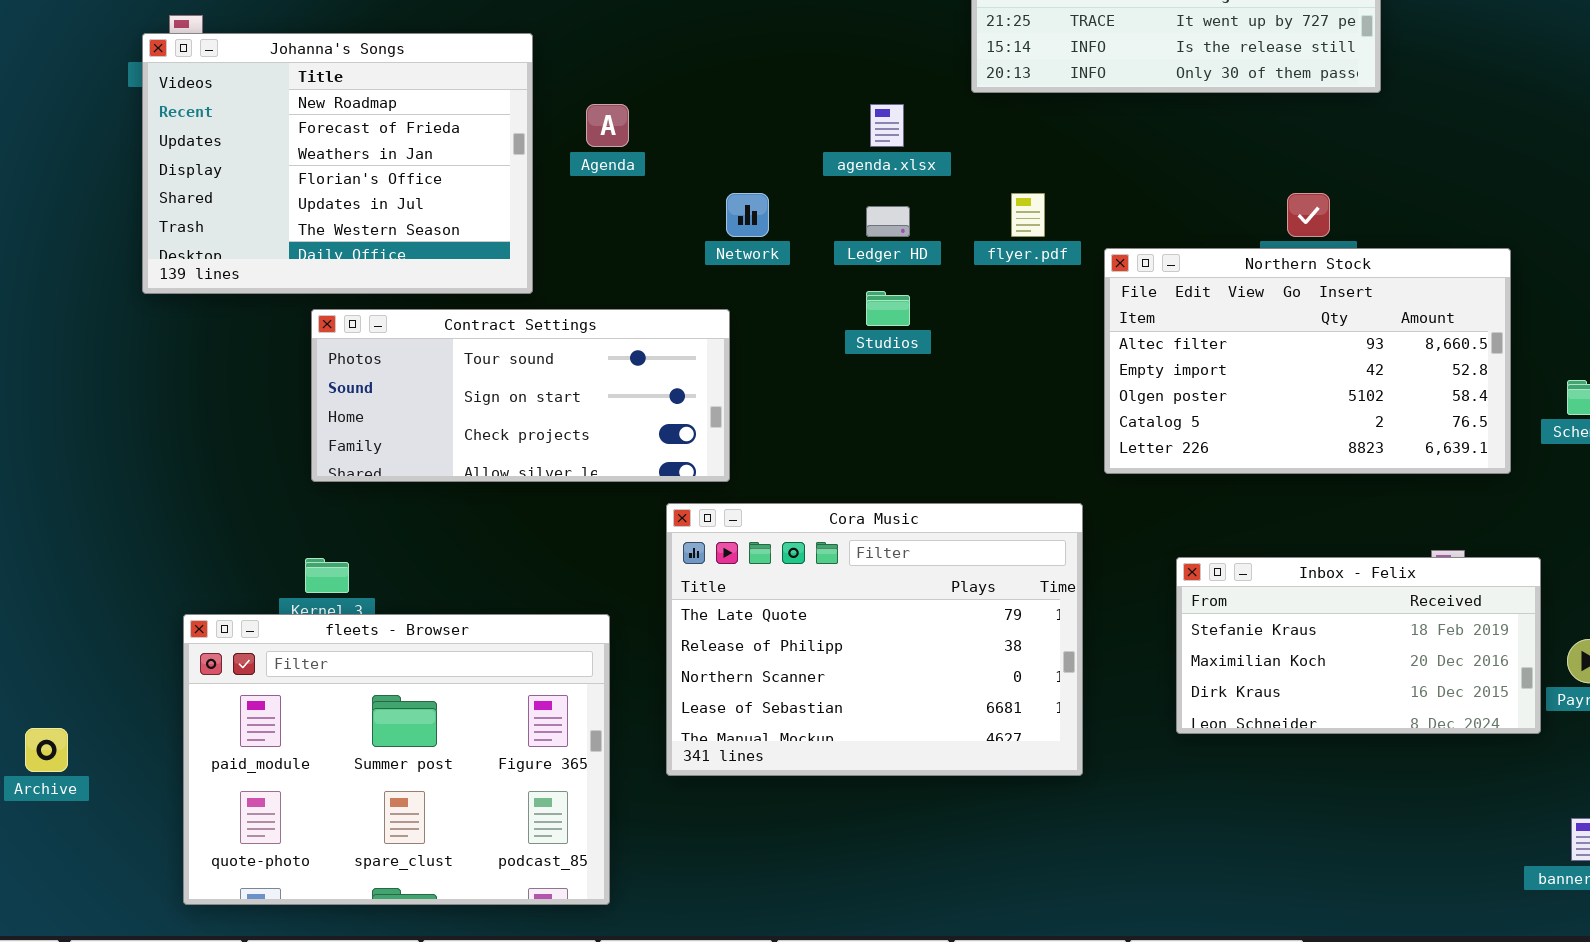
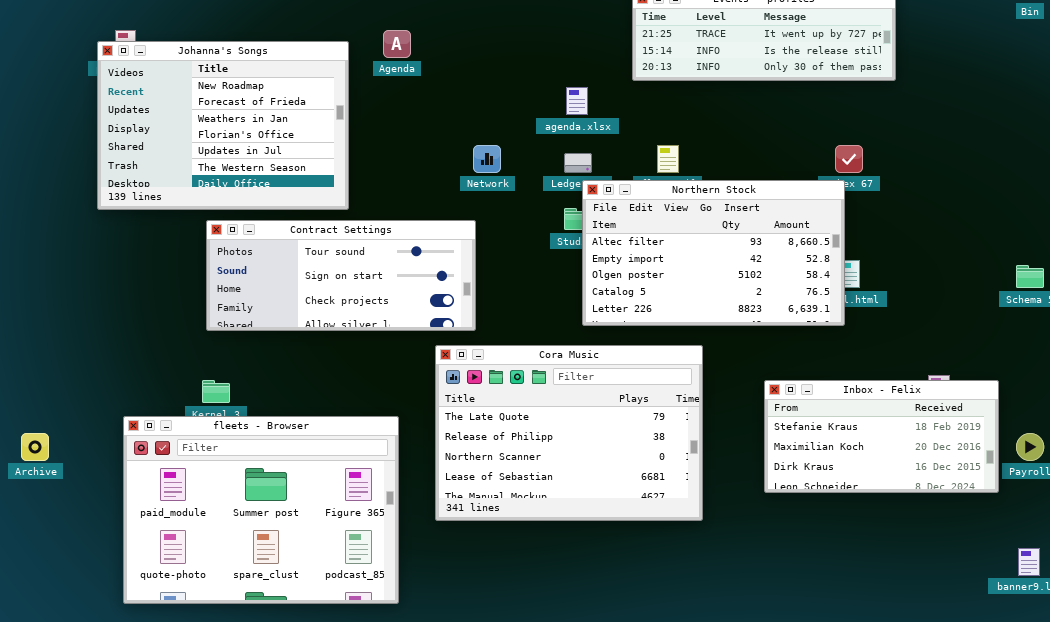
Agenda: [586,104,629,147] -> [383,30,411,58], moved
Northern Stock: [1104,248,1511,474] -> [582,180,845,326], moved
Archive: [25,728,68,772] -> [21,433,49,461], moved

